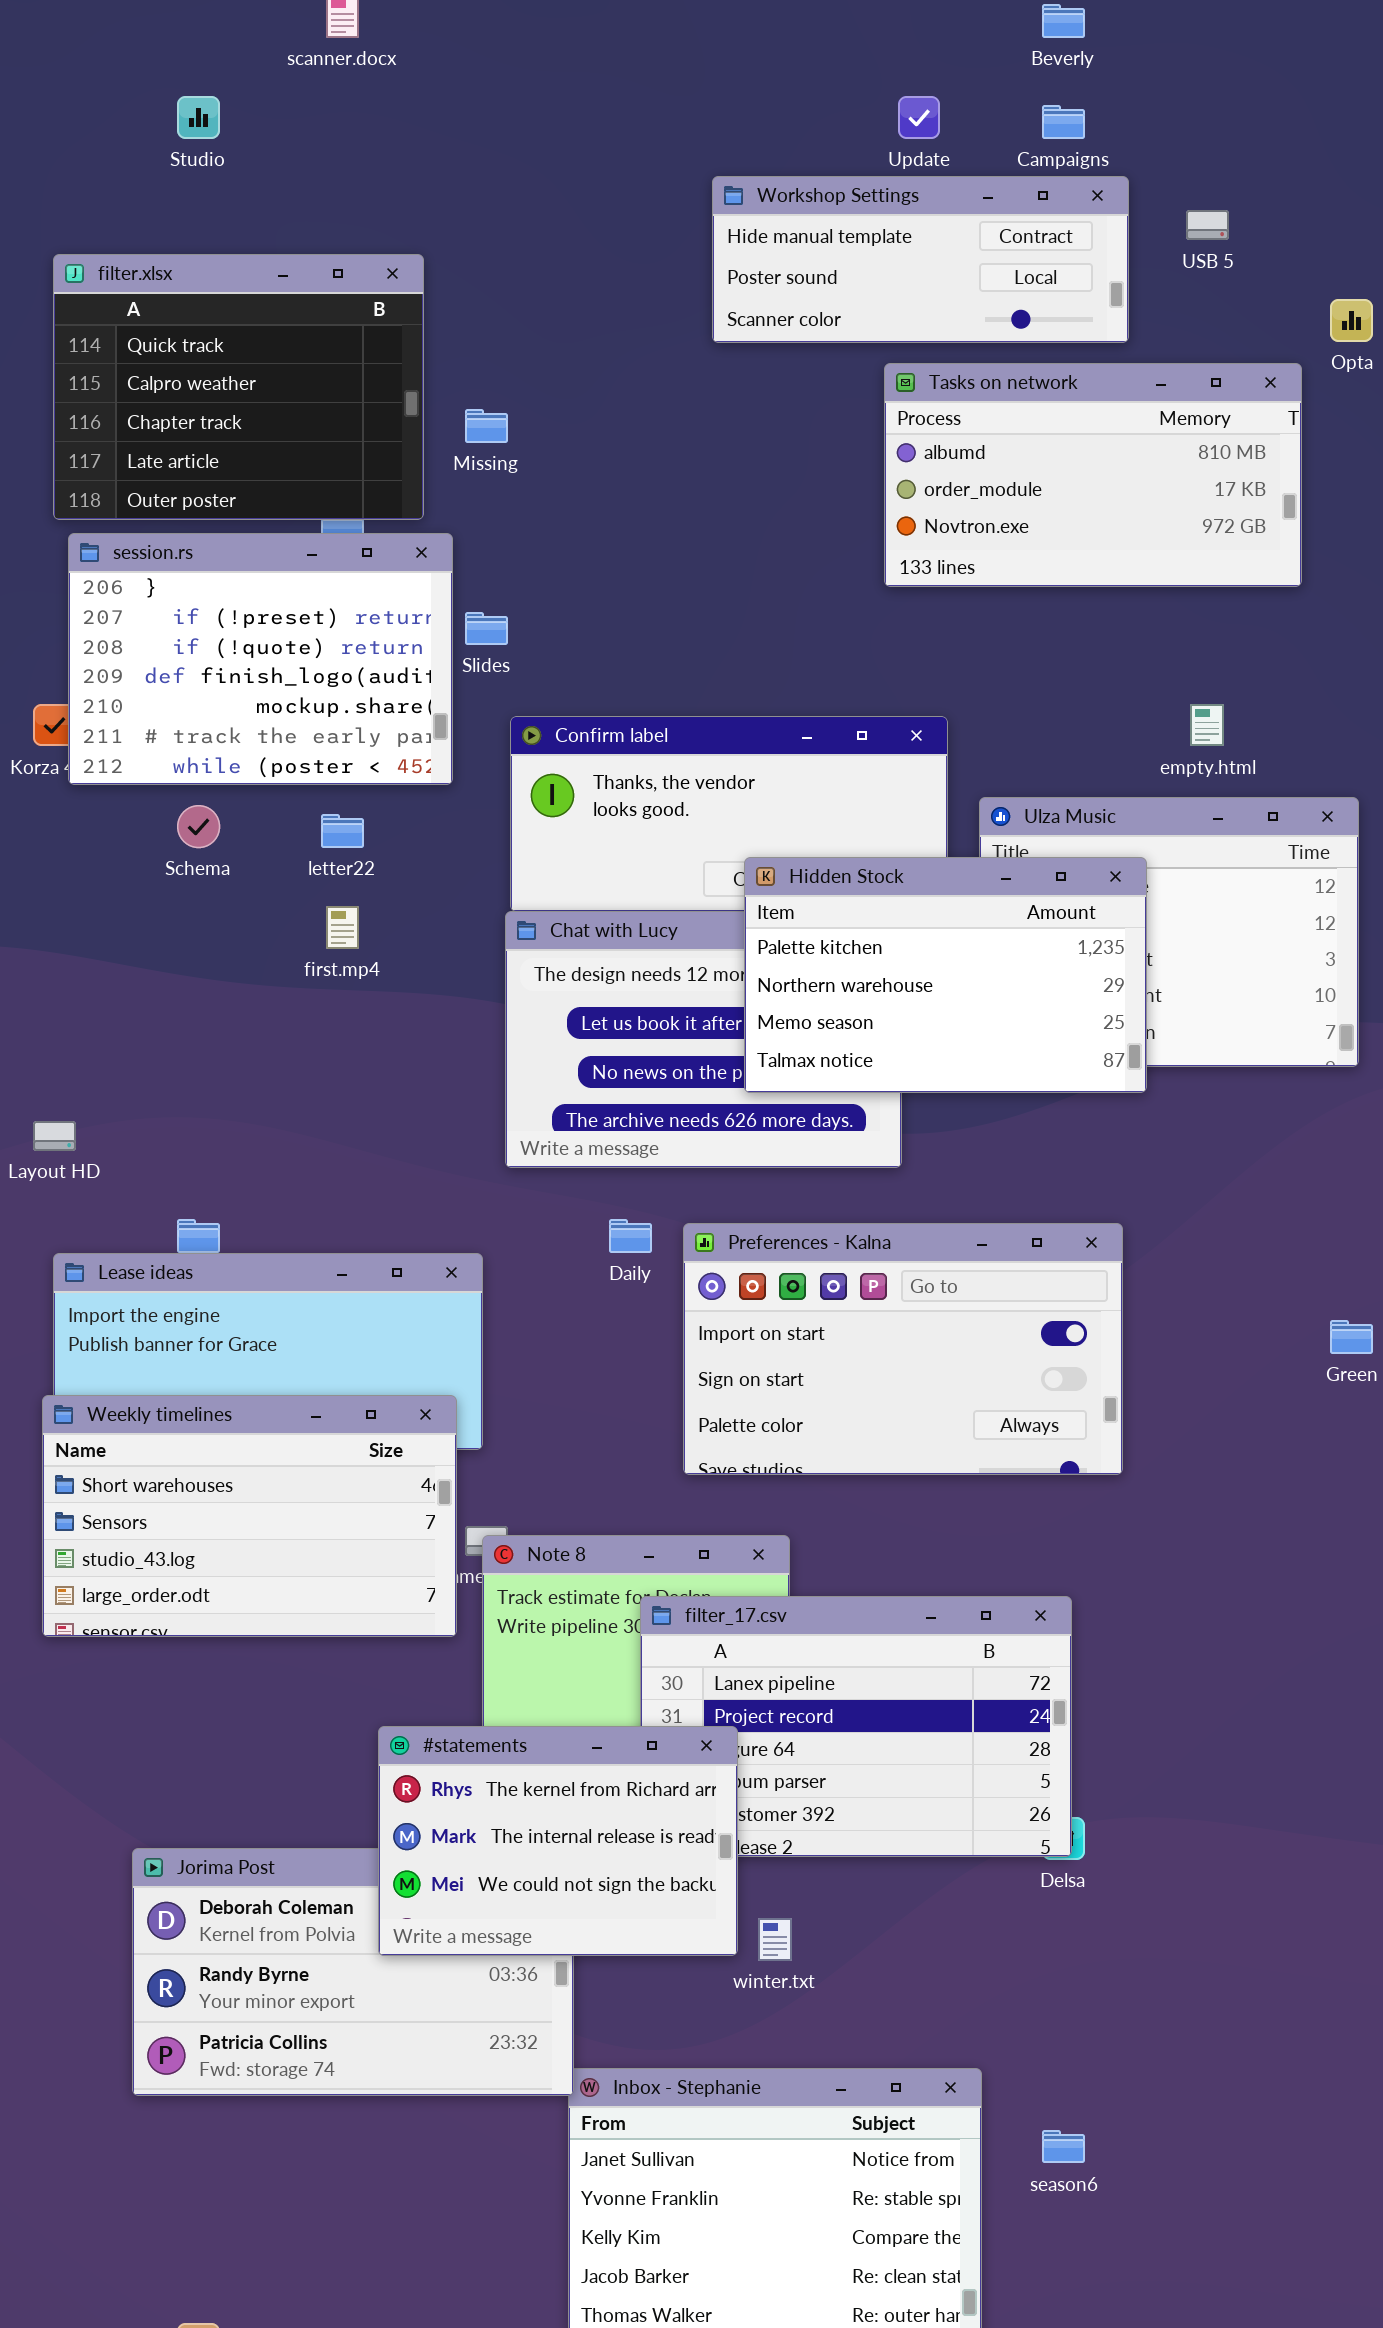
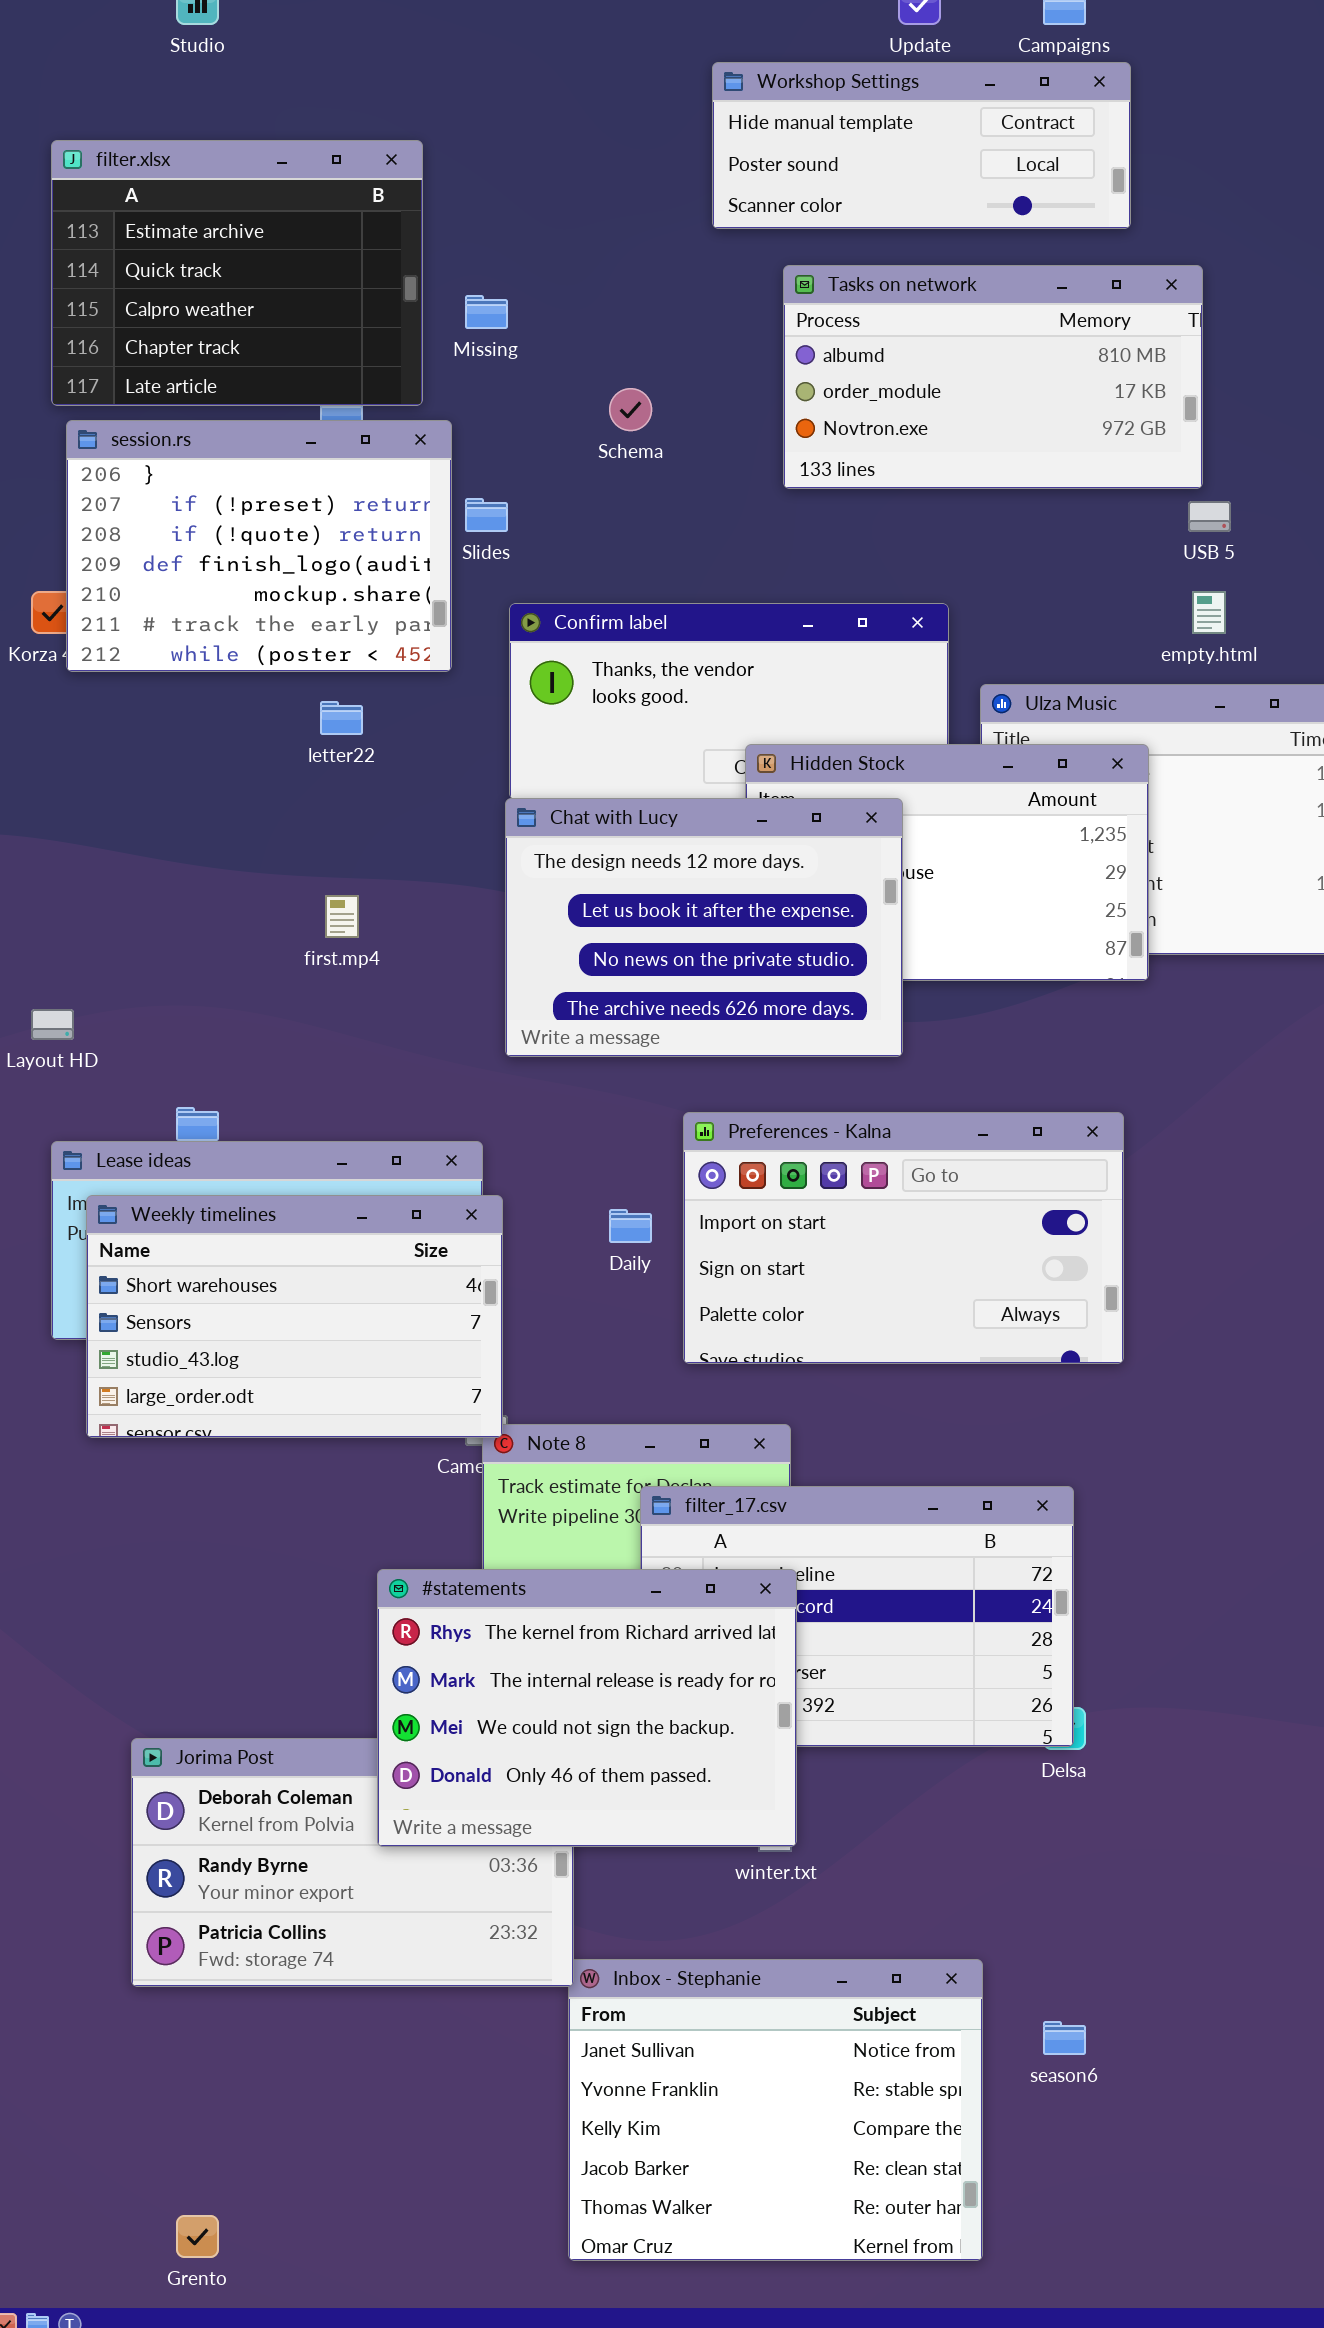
USB 5: [1186,210,1229,240] -> [1188,501,1231,532], moved
filter.xlsx: [53,254,424,520] -> [51,140,423,406], scrolled up 1 row
Tasks on network: [884,363,1302,587] -> [783,265,1203,489], moved
Schema: [177,805,220,848] -> [609,388,652,431], moved
first.mp4: [326,906,359,949] -> [325,895,359,938], moved
Chat with Lucy: [505,911,902,1168] -> [505,798,903,1057], raised
Daily: [609,1219,652,1253] -> [609,1209,652,1243], moved
Weekly timelines: [42,1395,457,1637] -> [86,1195,503,1438], moved
#statements: [378,1726,738,1956] -> [377,1569,797,1847], resized

